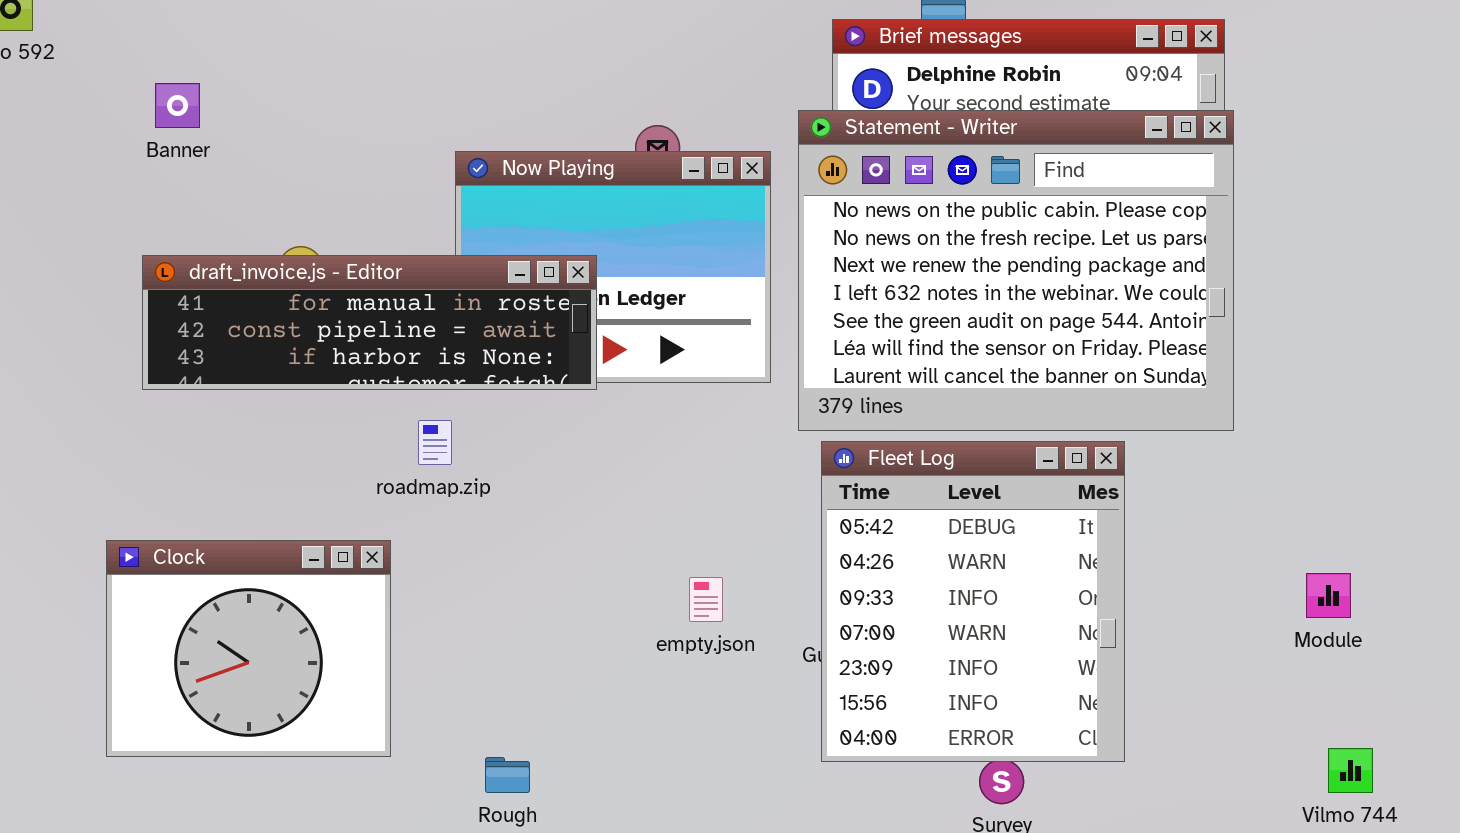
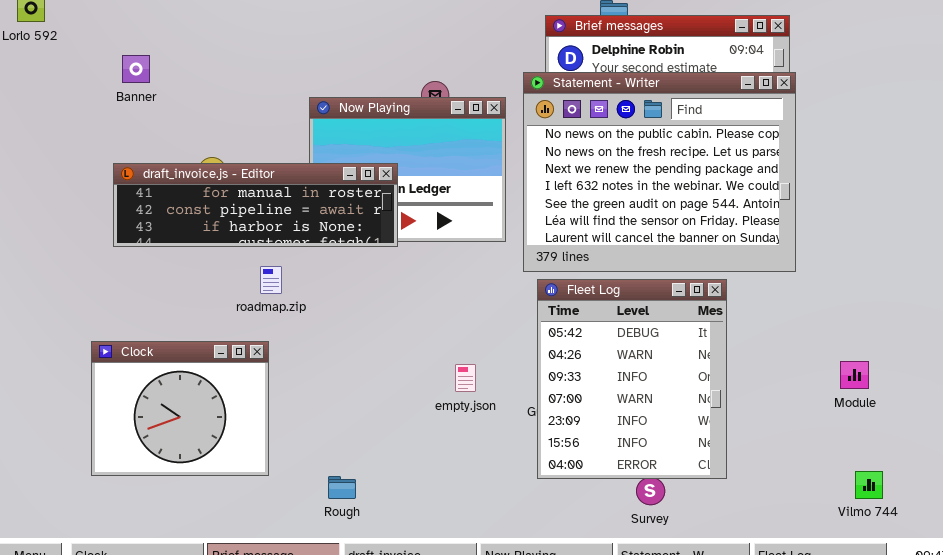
roadmap.zip: [418,420,452,465] -> [260,266,282,294], moved

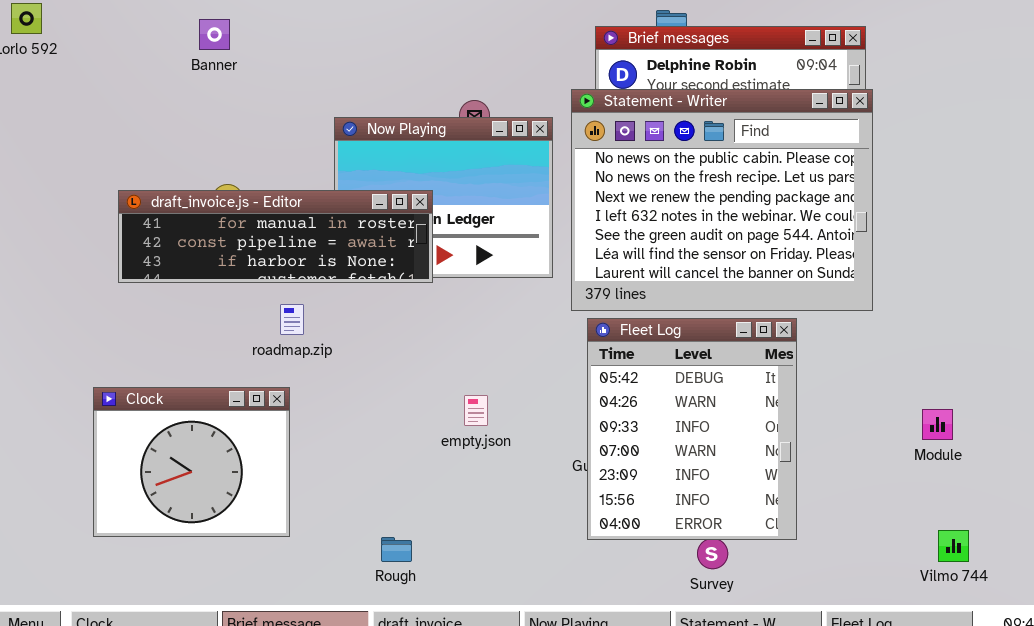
Banner: [122,55,150,83] -> [199,19,230,50], moved
empty.json: [455,364,476,392] -> [464,395,488,426], moved
Rough: [328,476,356,499] -> [381,537,412,562], moved

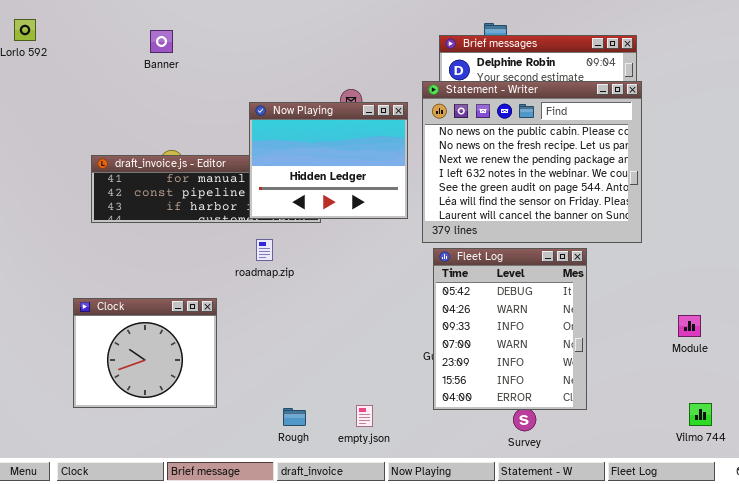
Now Playing: [334,117,553,278] -> [249,102,408,219], raised
roadmap.zip: [280,304,304,335] -> [256,239,273,261], moved
empty.json: [464,395,488,426] -> [356,405,373,427], moved

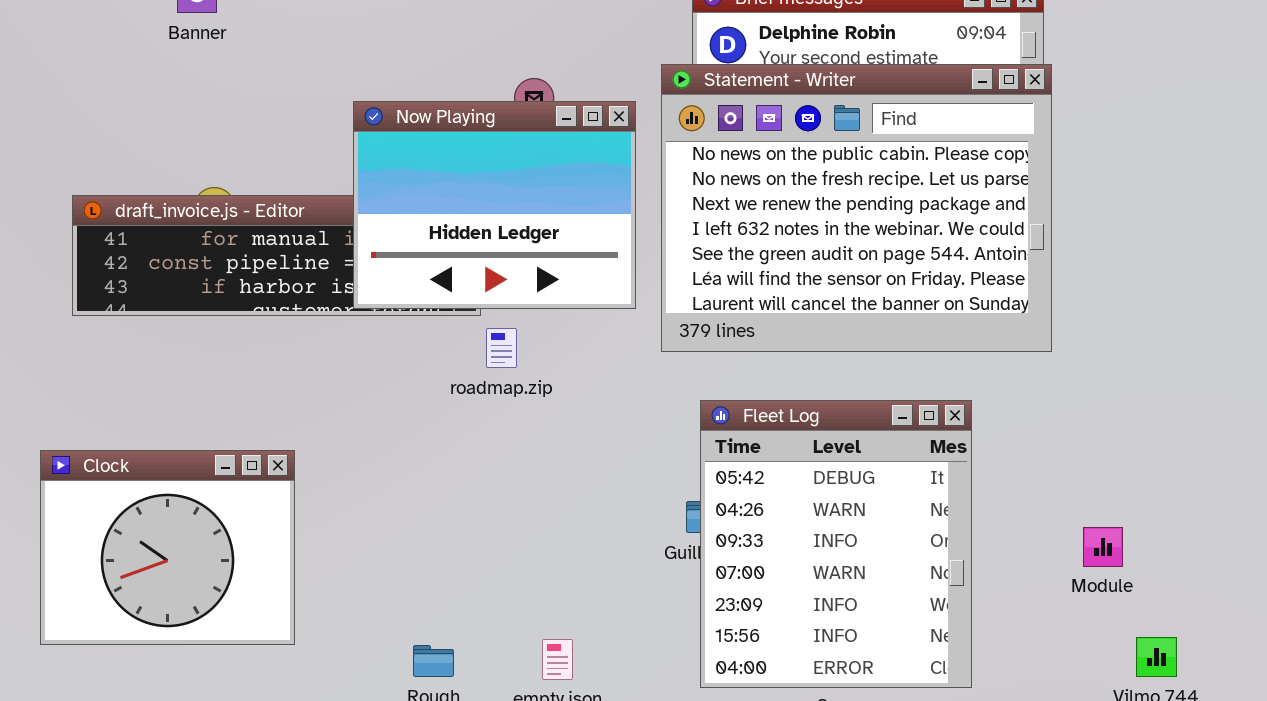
roadmap.zip: [256,239,273,261] -> [486,328,517,368], moved
Fleet Log: [433,248,587,410] -> [700,400,972,688], moved
Module: [678,315,701,337] -> [1083,527,1123,567], moved

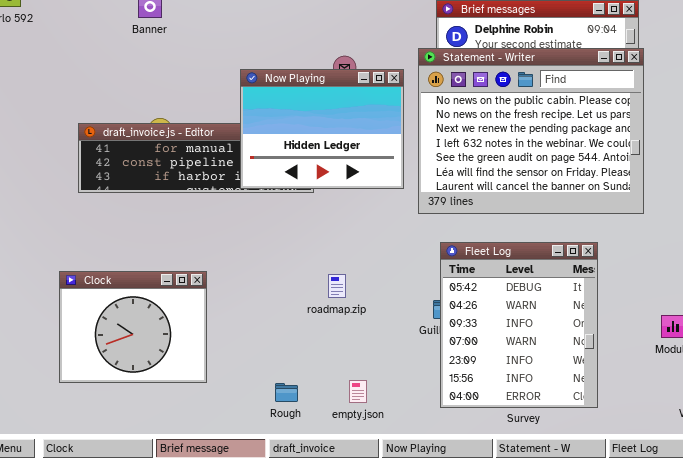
roadmap.zip: [486,328,517,368] -> [328,274,346,298], moved

